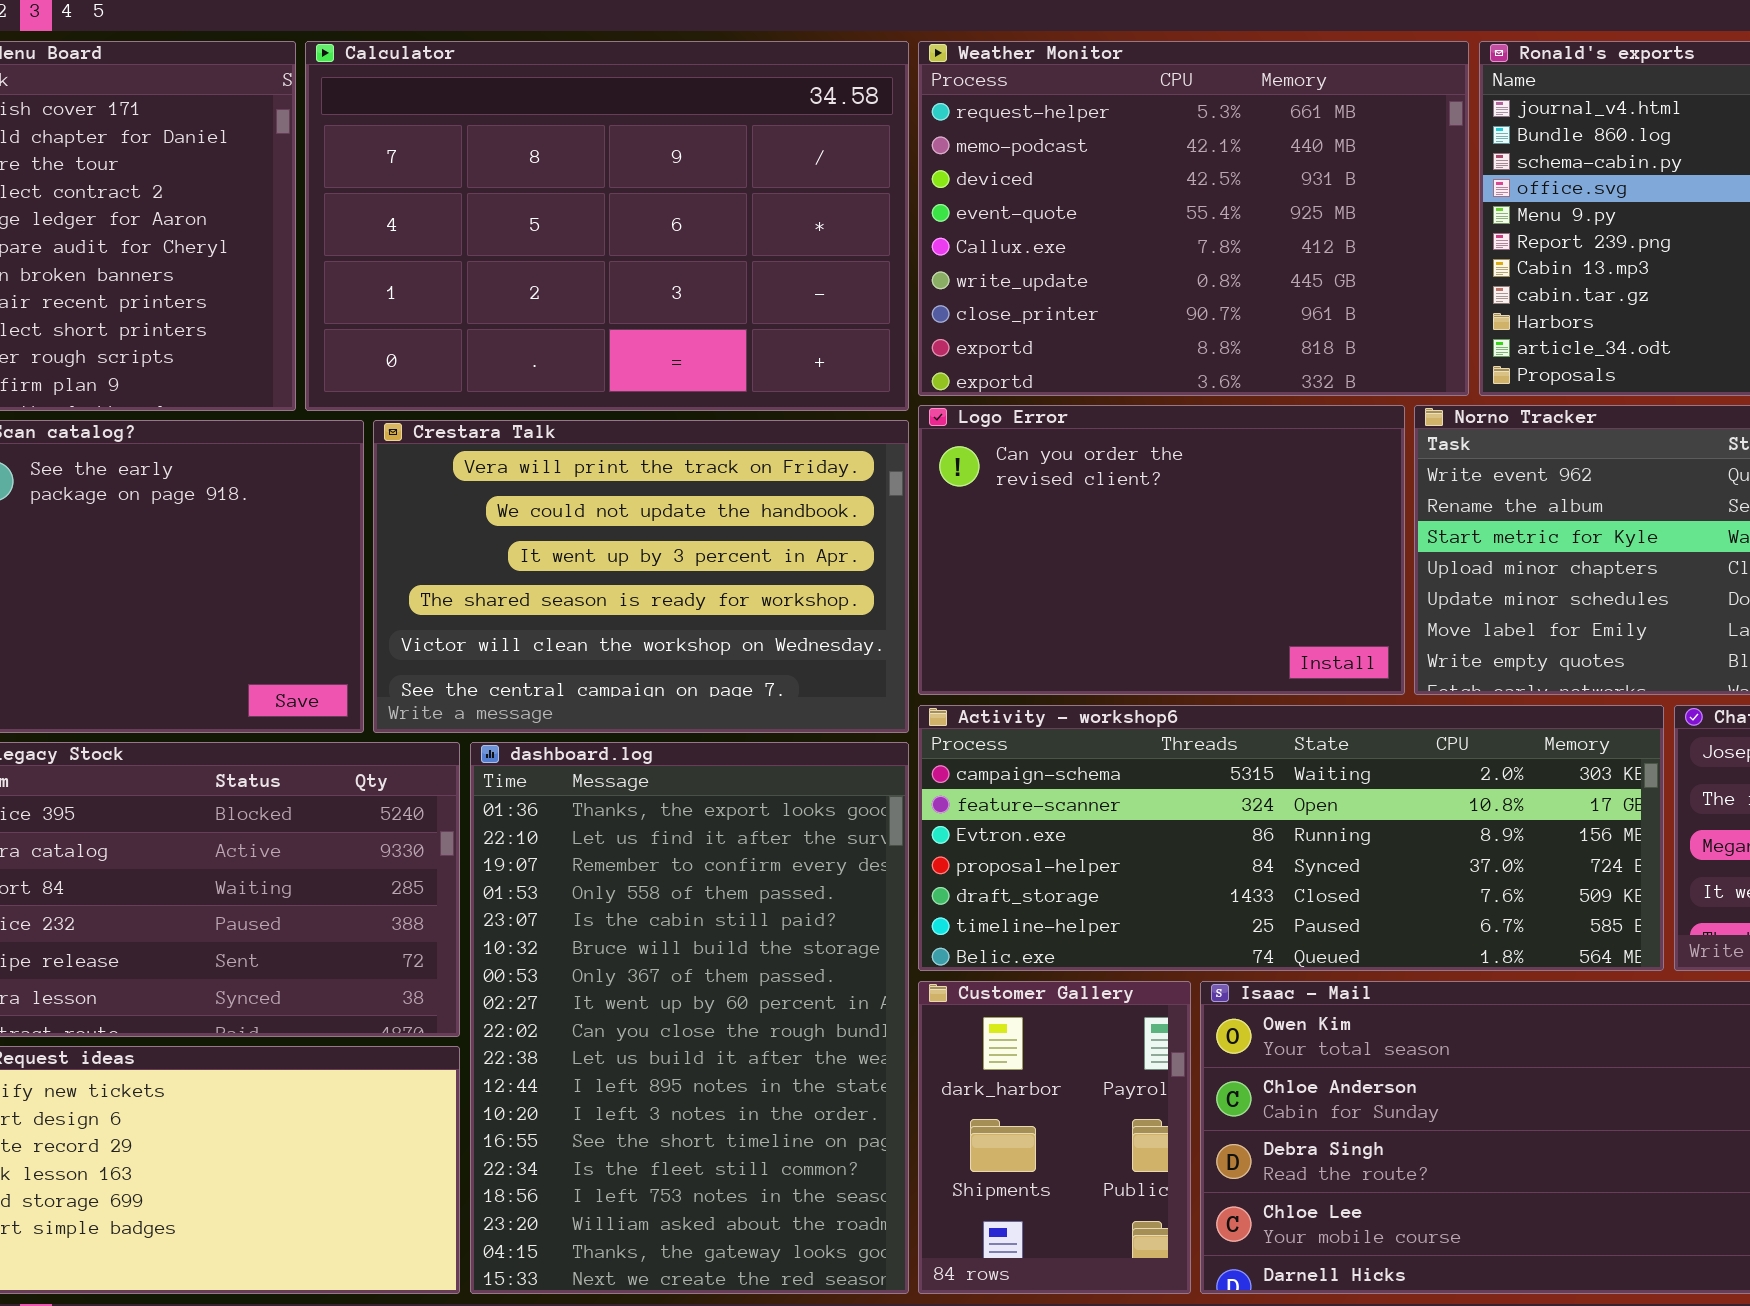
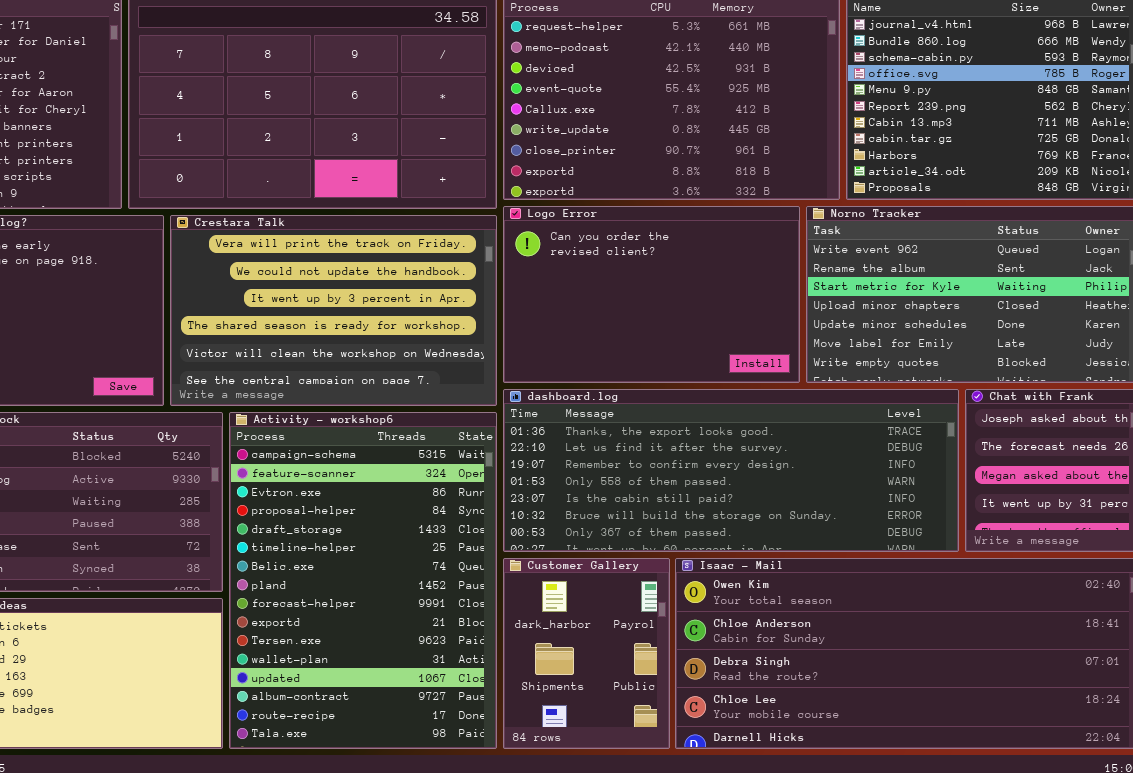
Activity - workshop6: [918,705,1664,971] -> [229,412,497,749], moved, resized
dashboard.log: [470,742,909,1294] -> [503,389,959,552], moved, resized

